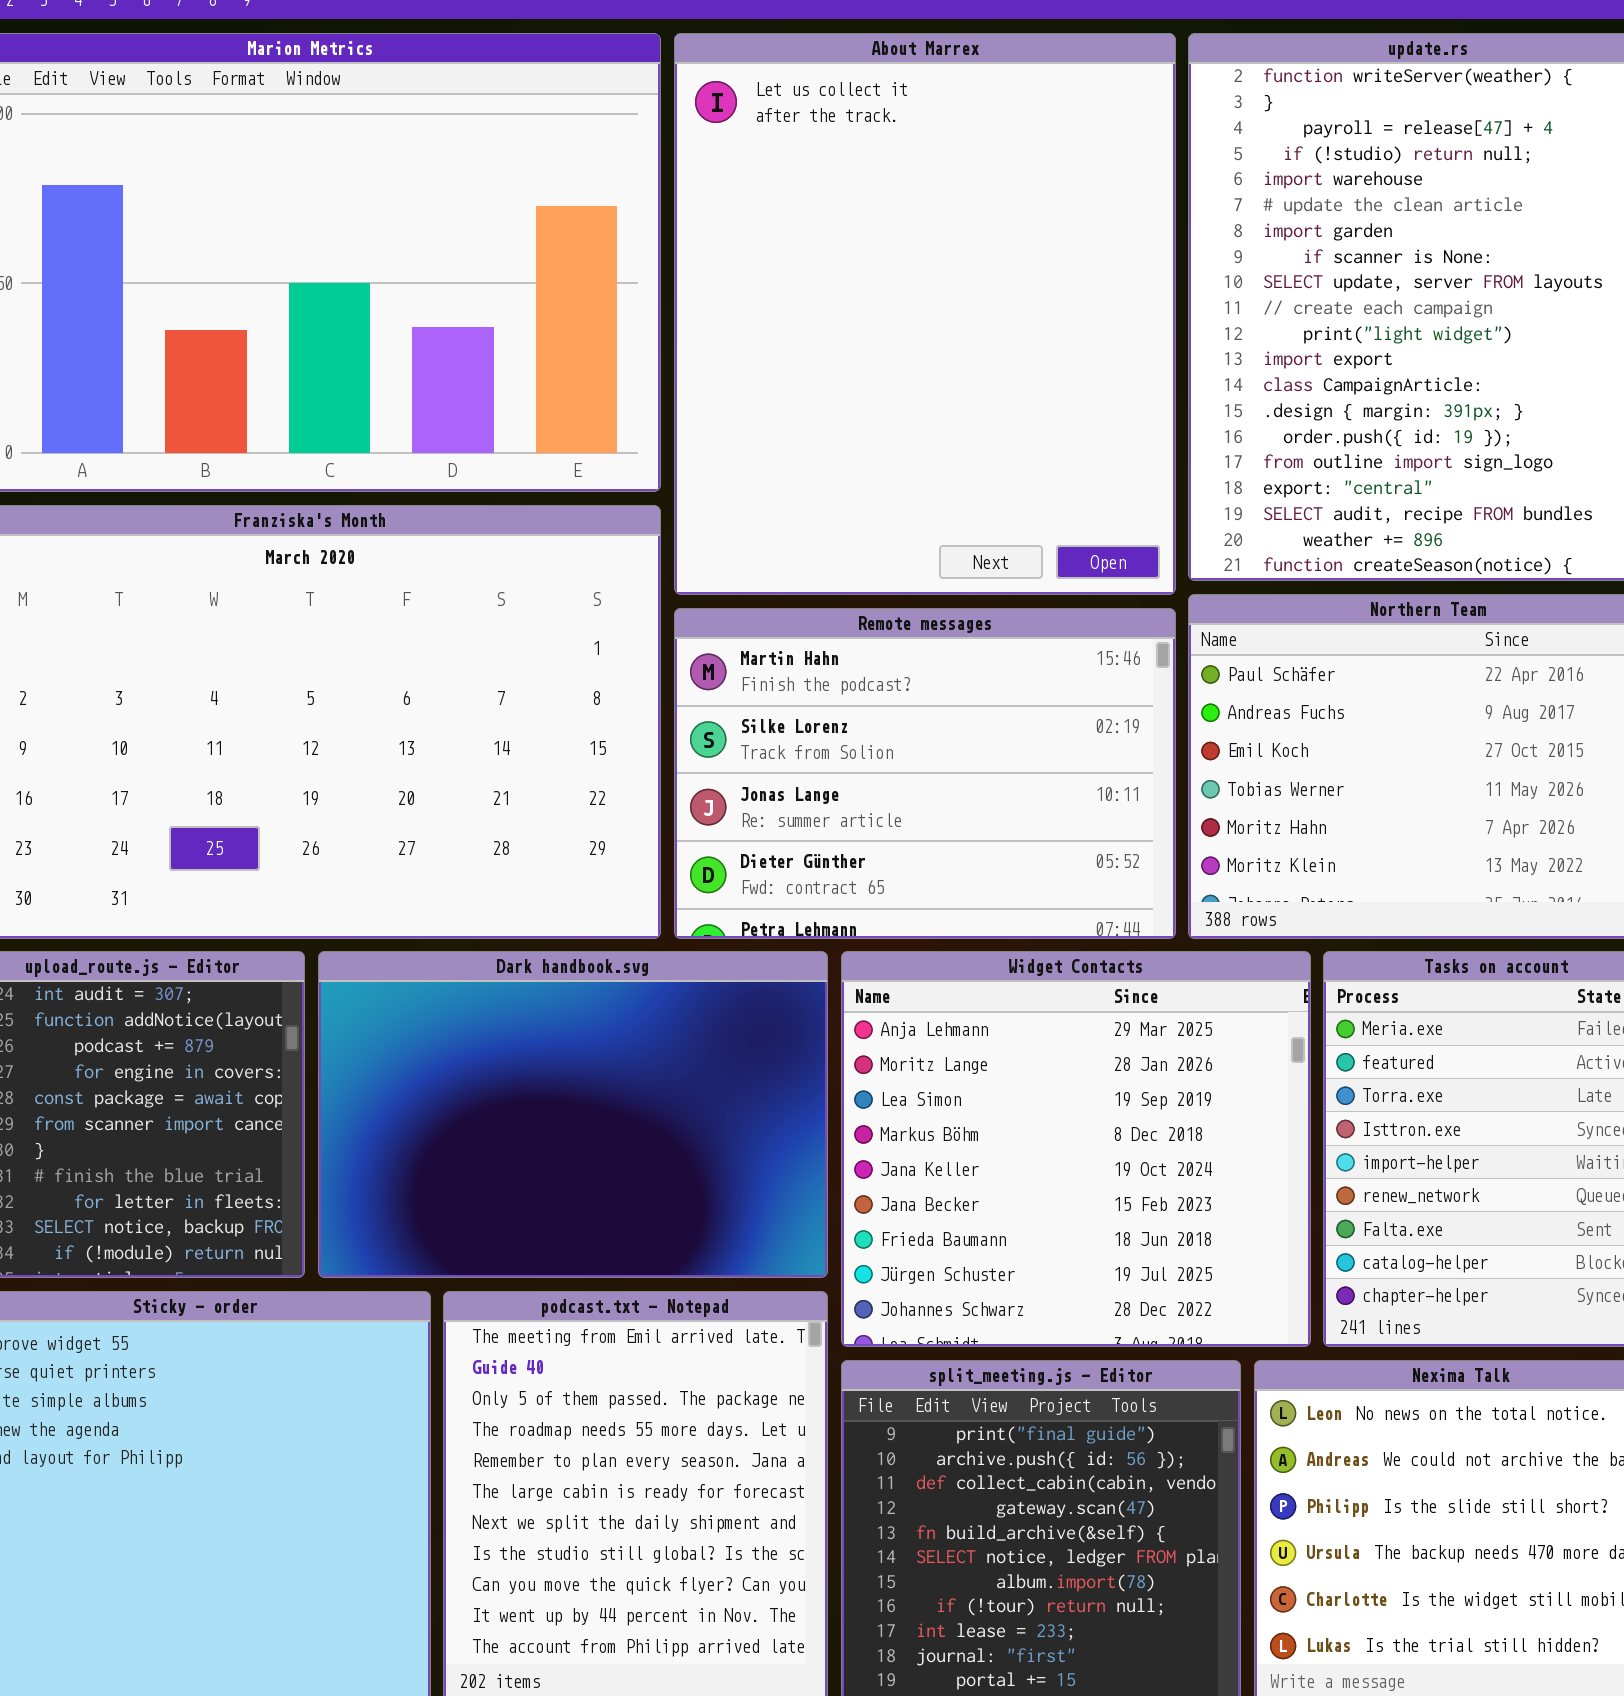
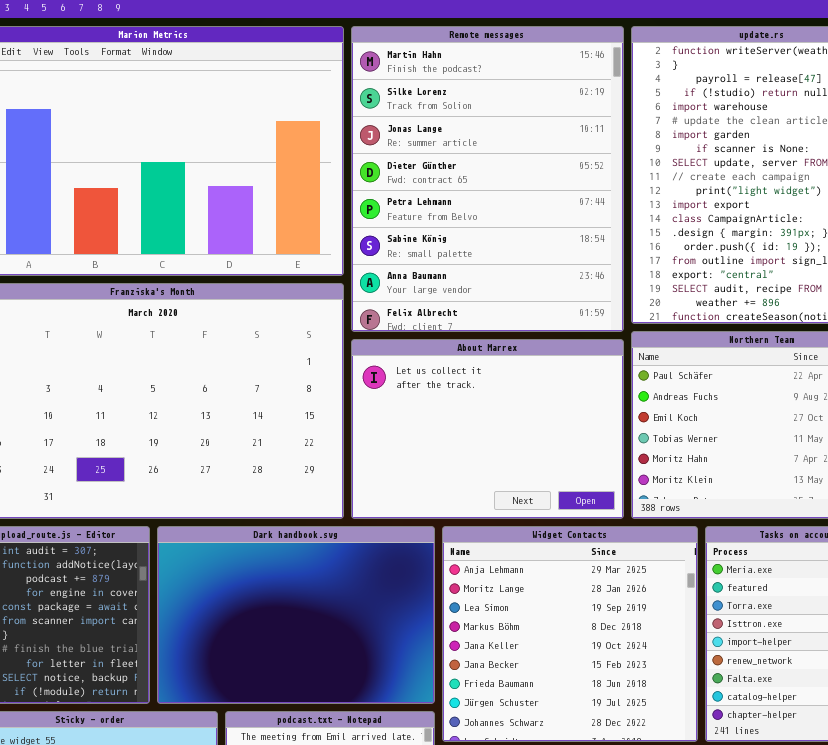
About Marrex: [674,33,1176,595] -> [351,339,624,519], moved, resized
Remote messages: [674,608,1176,939] -> [351,26,624,332], moved, resized

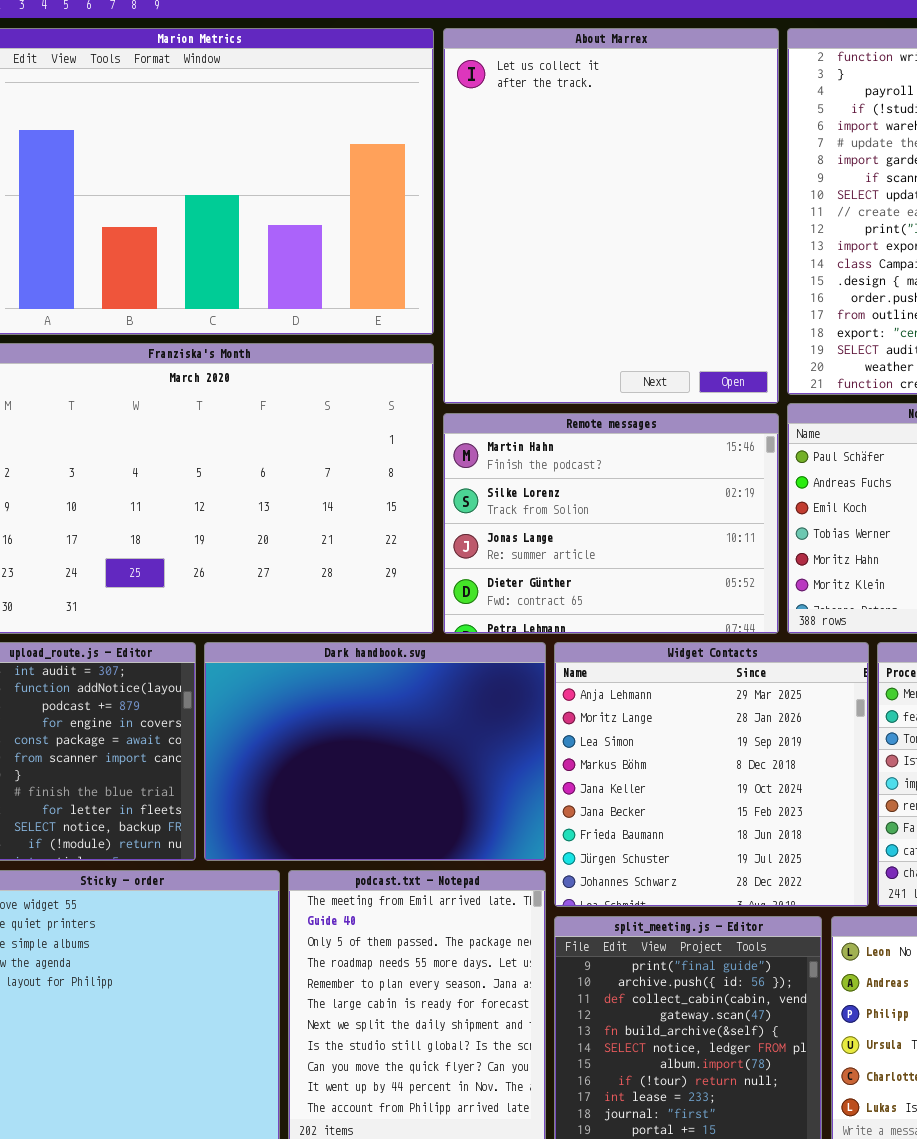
Remote messages: [351,26,624,332] -> [443,413,779,634], moved, resized
About Marrex: [351,339,624,519] -> [443,28,779,404], moved, resized

